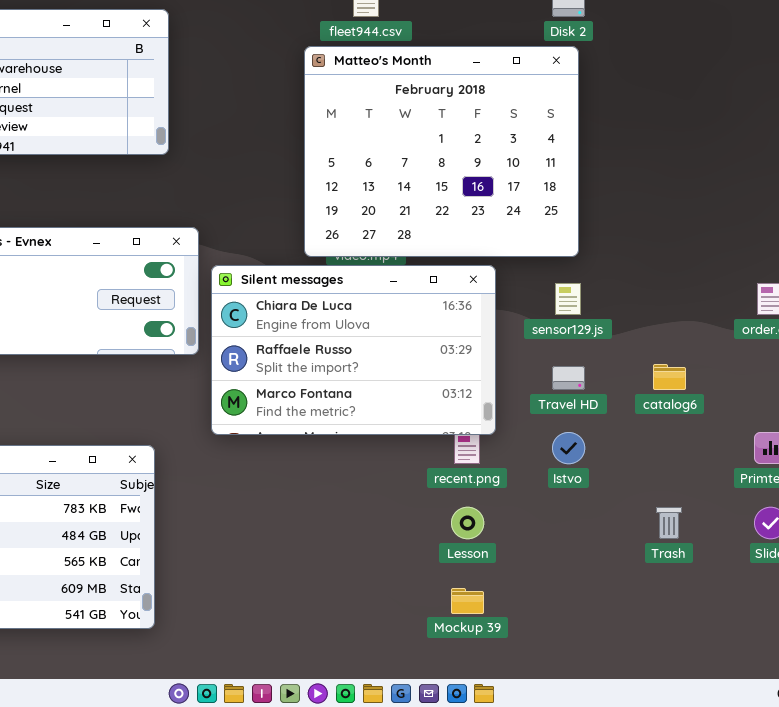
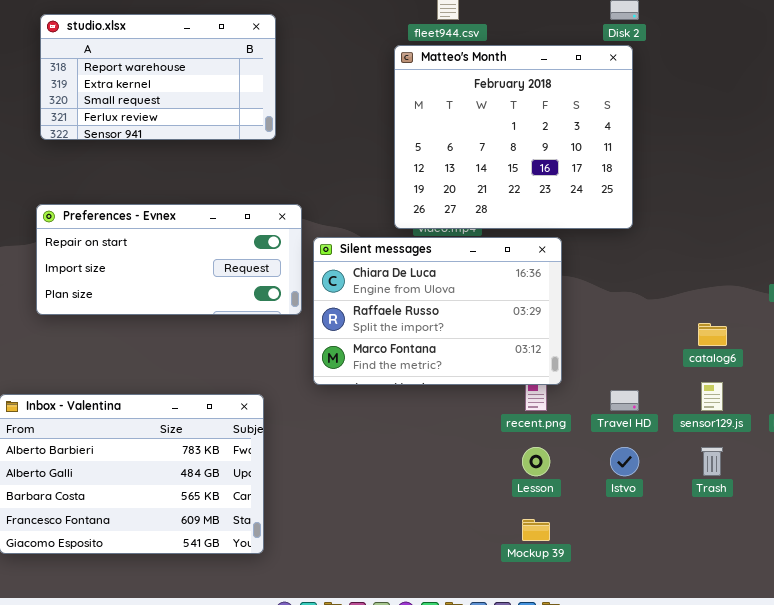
sensor129.js: [555,283,581,315] -> [701,382,723,411], moved
Travel HD: [552,366,585,390] -> [610,390,639,411], moved
Istvo: [552,432,585,464] -> [610,447,639,476], moved

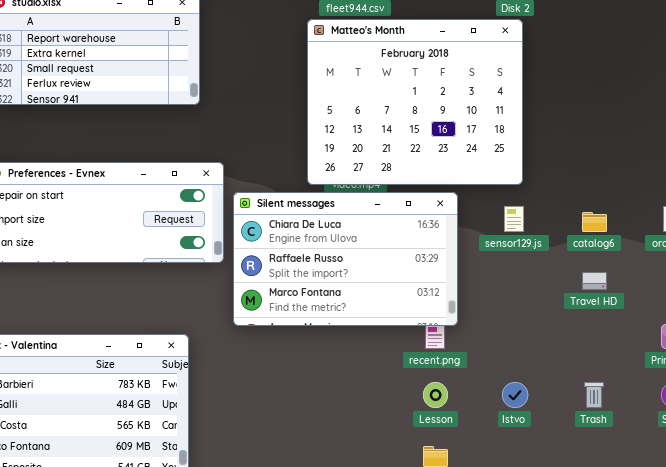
catalog6: [698,323,727,346] -> [582,212,607,232], moved
sensor129.js: [701,382,723,411] -> [504,206,524,232], moved
Travel HD: [610,390,639,411] -> [582,272,607,290], moved

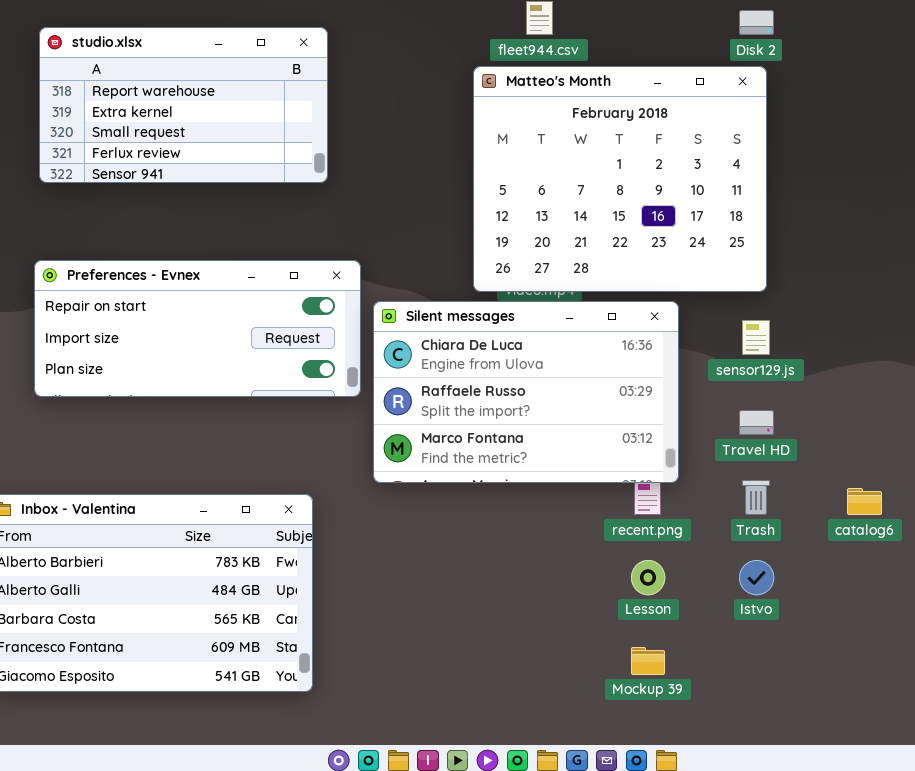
catalog6: [582,212,607,232] -> [847,488,882,515], moved
Travel HD: [582,272,607,290] -> [739,410,774,435], moved
Trash: [584,382,604,408] -> [742,480,770,515], moved

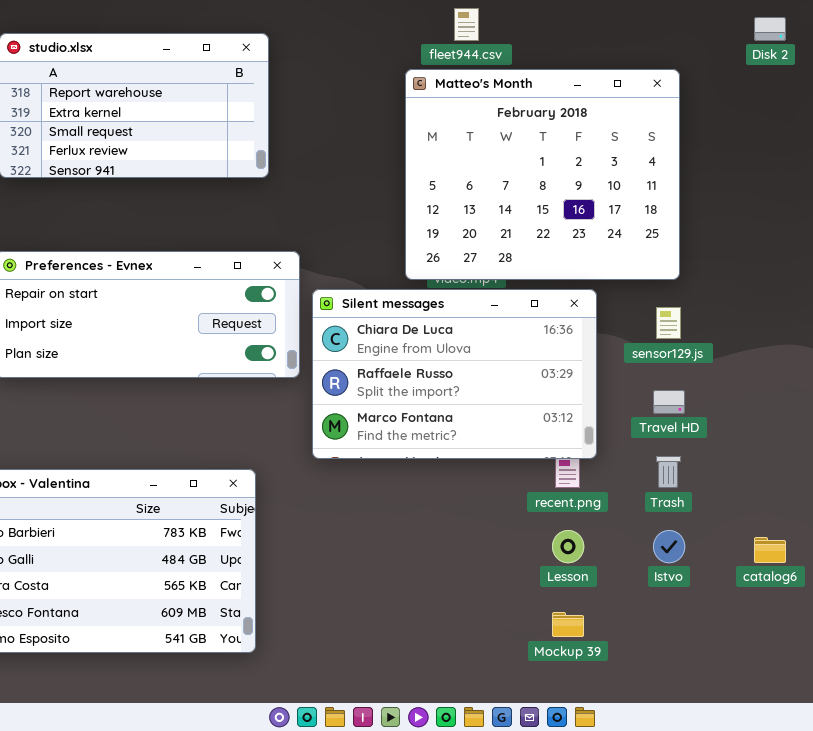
Disk 2: [739,10,774,35] -> [754,17,786,41], moved
catalog6: [847,488,882,515] -> [754,537,786,563], moved

